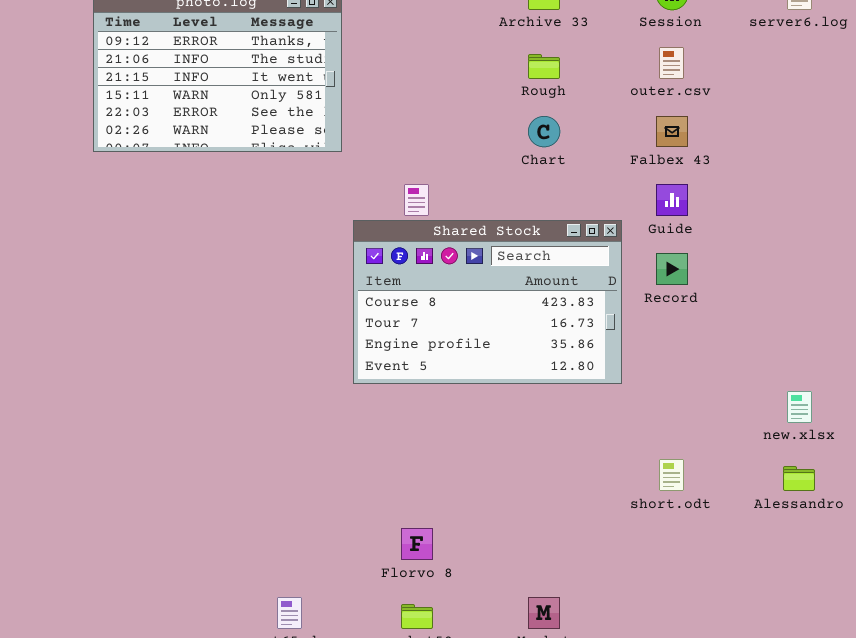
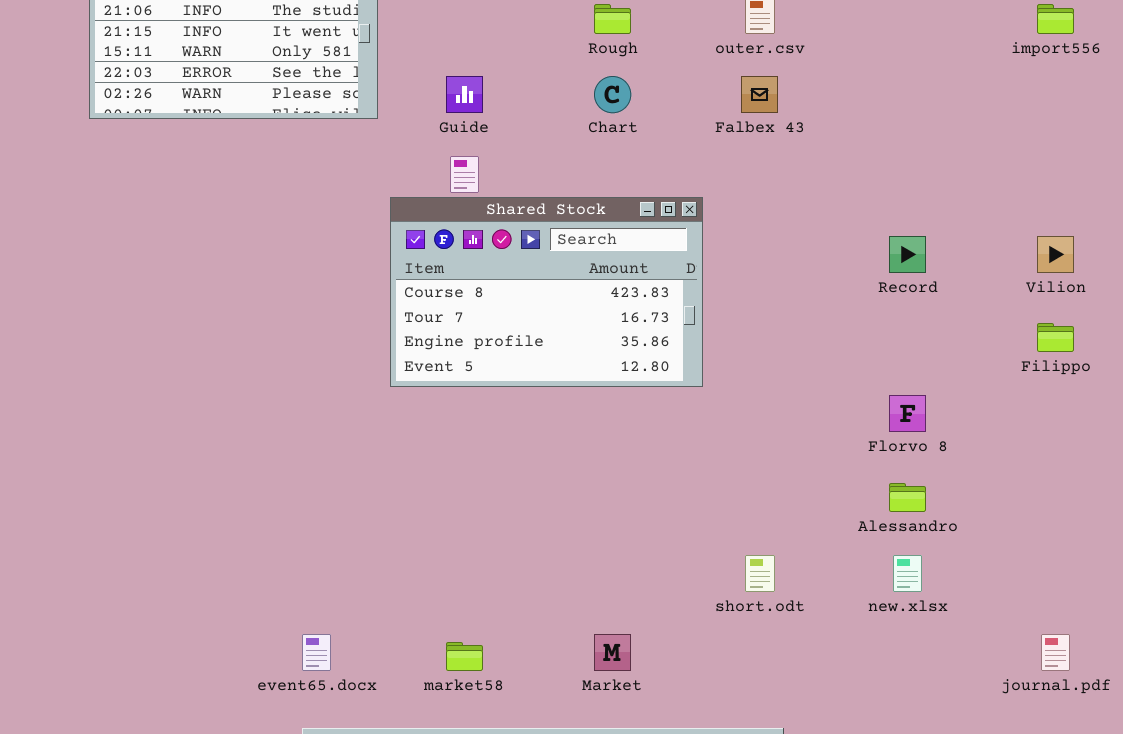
Guide: [656,184,688,216] -> [446,76,483,113], moved
Record: [656,253,688,285] -> [889,236,926,273], moved
new.xlsx: [787,391,812,423] -> [893,555,922,592], moved
short.odt: [659,459,684,491] -> [745,555,775,592], moved
Florvo 8: [401,528,433,560] -> [889,395,926,432], moved

